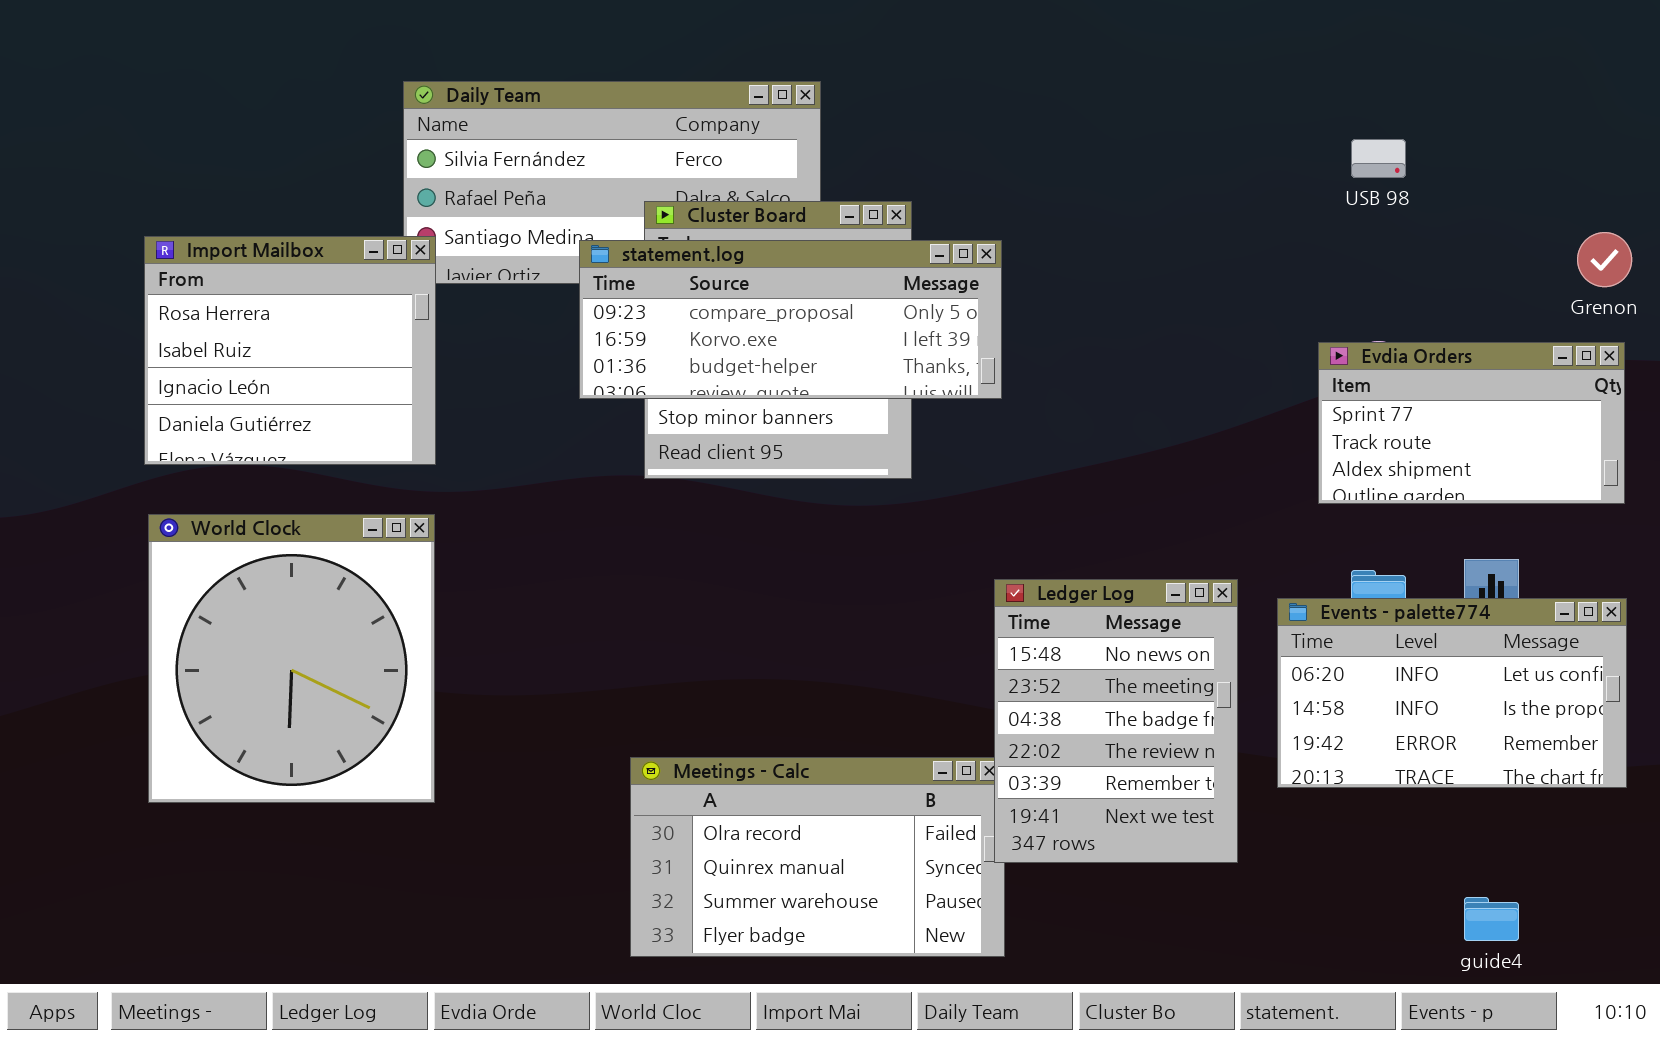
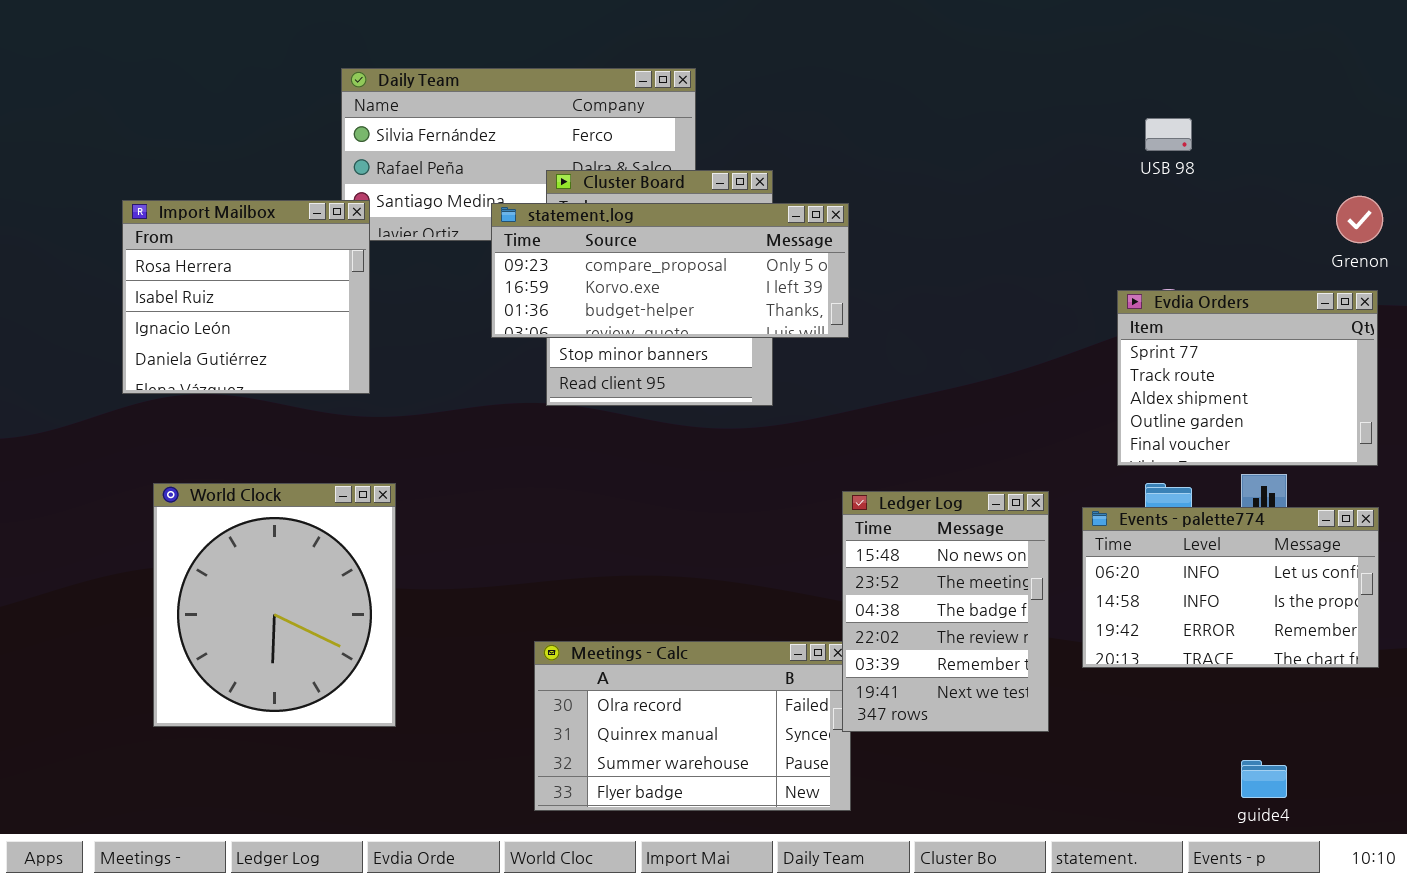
Evdia Orders: [1318,342,1625,504] -> [1117,290,1378,466], resized
World Clock: [148,514,435,803] -> [153,483,396,727], moved

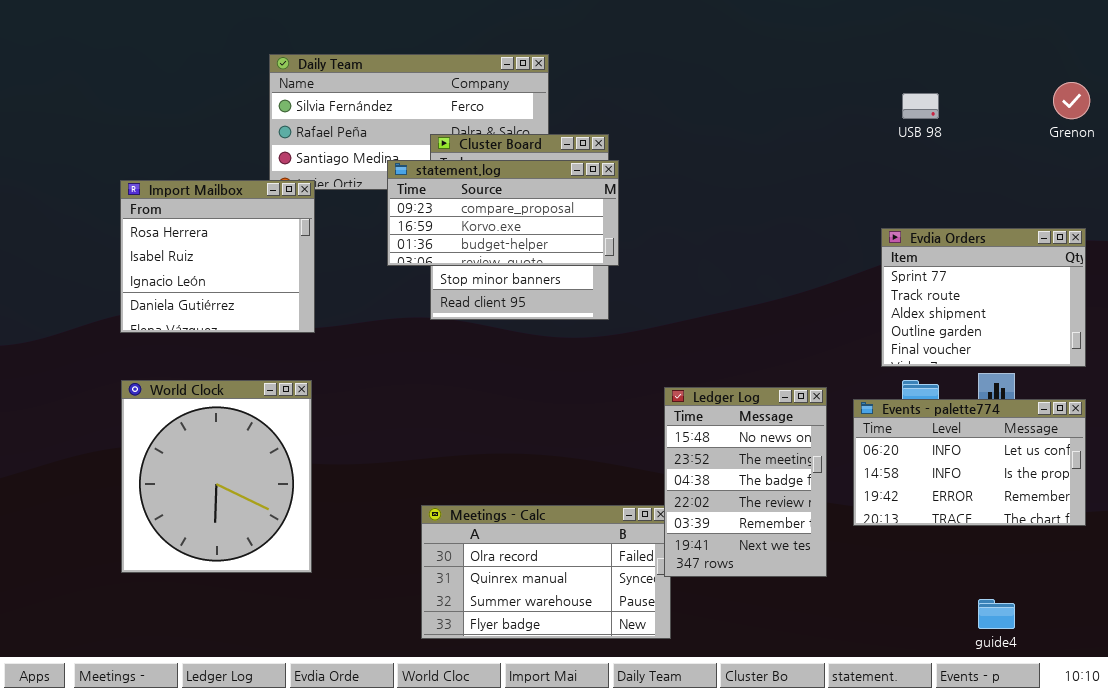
Grenon: [1336,196,1383,243] -> [1053,82,1090,119], moved
Import Mailbox: [122,200,370,394] -> [120,180,315,333], moved
statement.log: [491,203,849,338] -> [387,160,619,266], resized

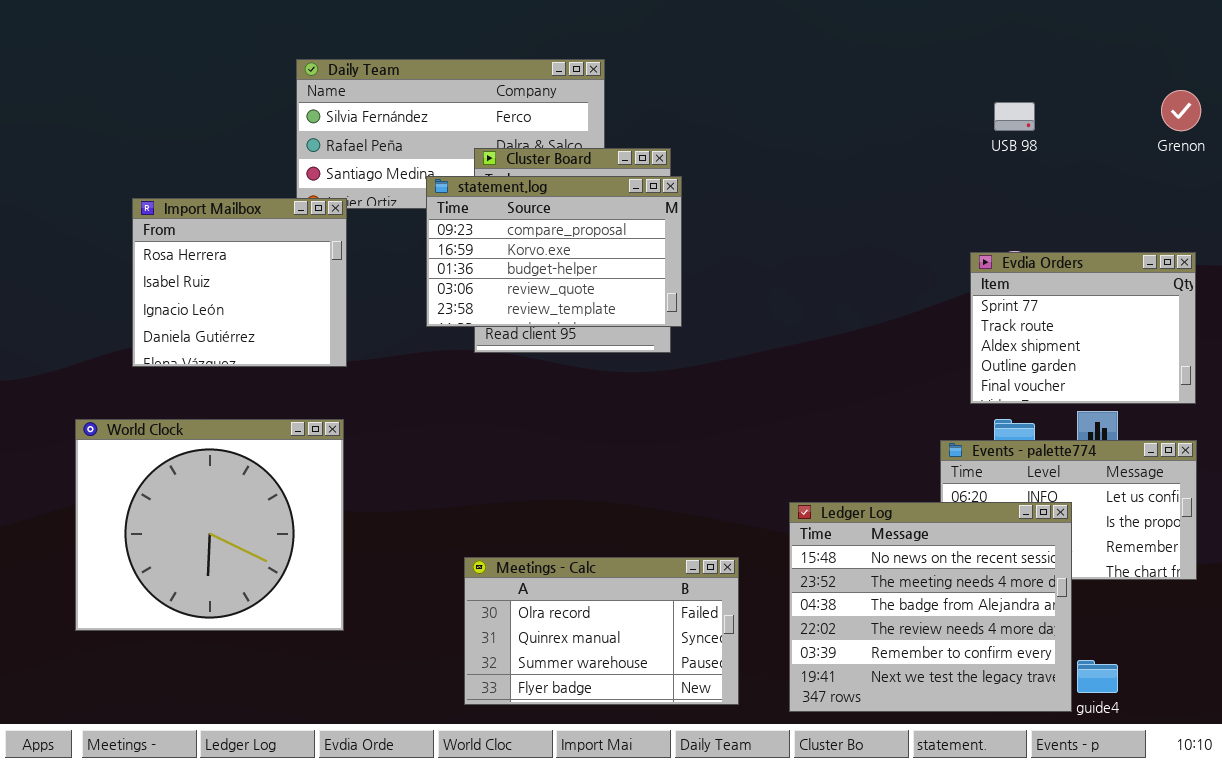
statement.log: [387,160,619,266] -> [426,176,682,327], resized
World Clock: [121,380,312,573] -> [75,419,344,631], resized
Ledger Log: [664,387,827,577] -> [789,502,1072,712], moved, resized

